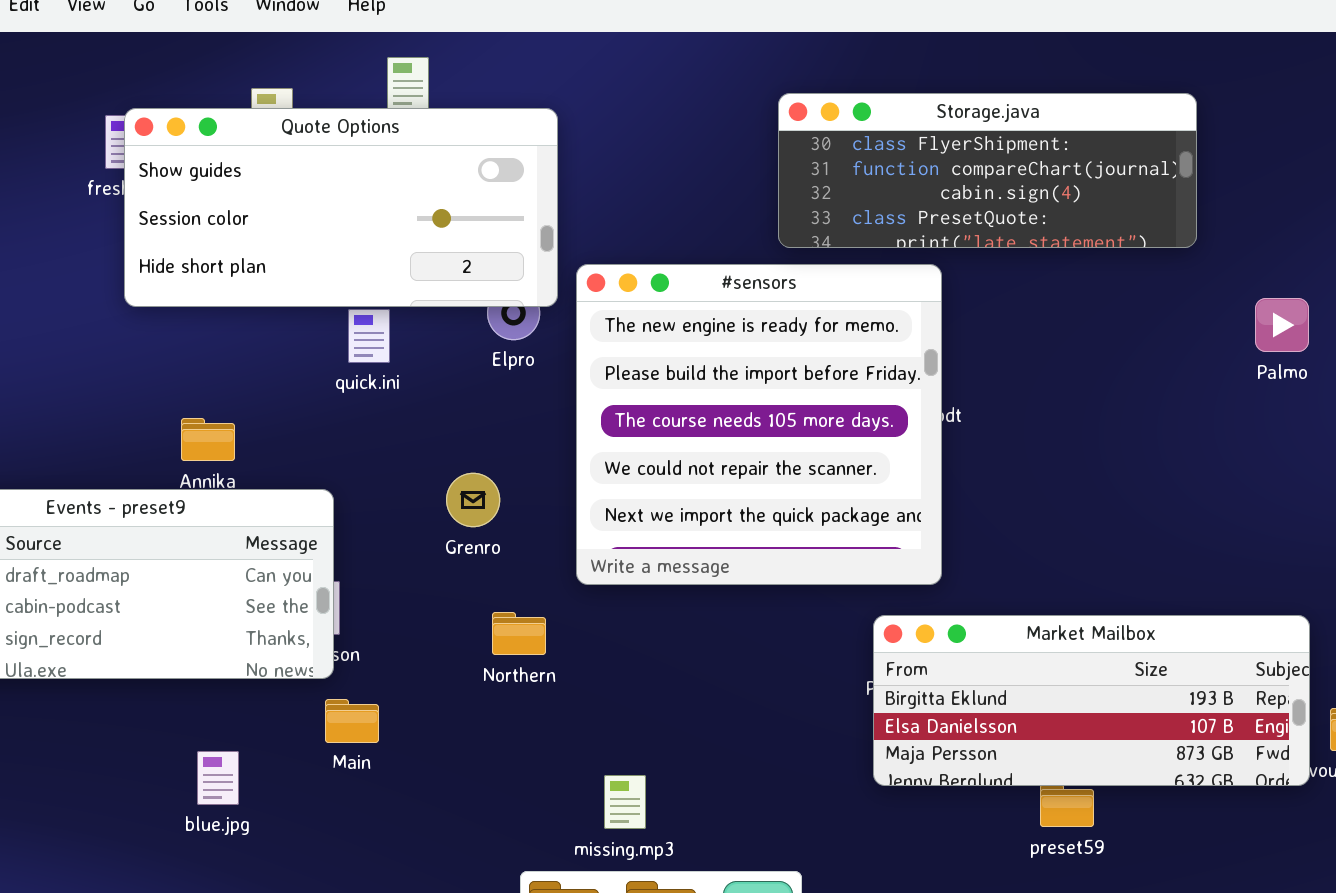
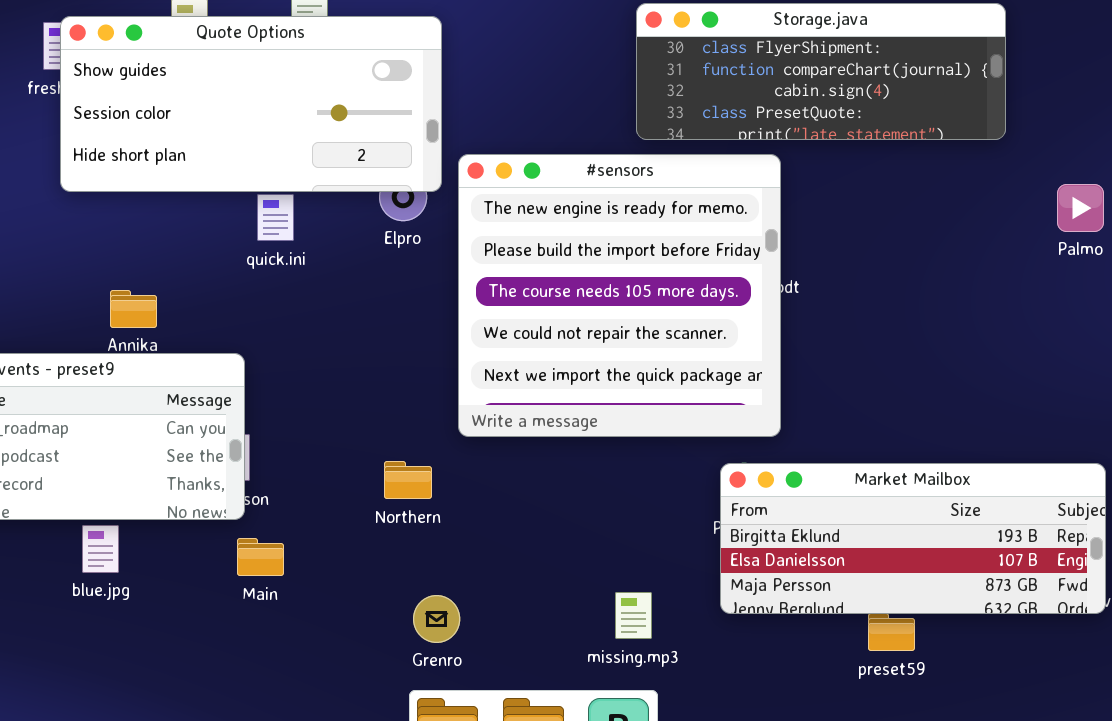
Grenro: [446,473,500,527] -> [413,595,460,643], moved
blue.jpg: [197,751,239,805] -> [82,525,119,573], moved
missing.mp3: [604,775,646,829] -> [615,592,652,639], moved

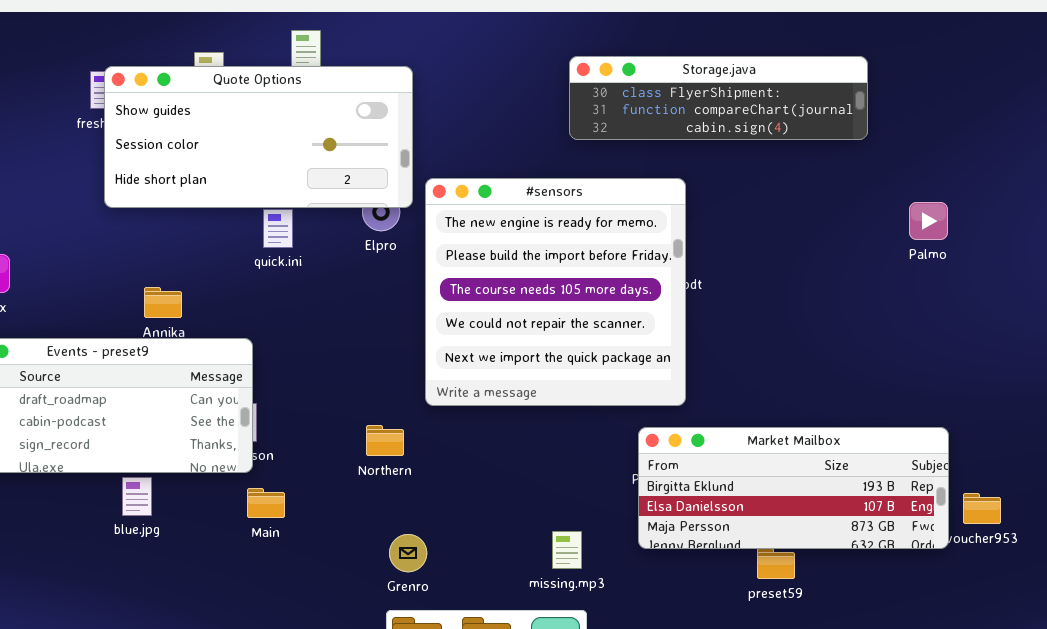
Storage.java: [636,3,1006,140] -> [569,56,868,140], resized

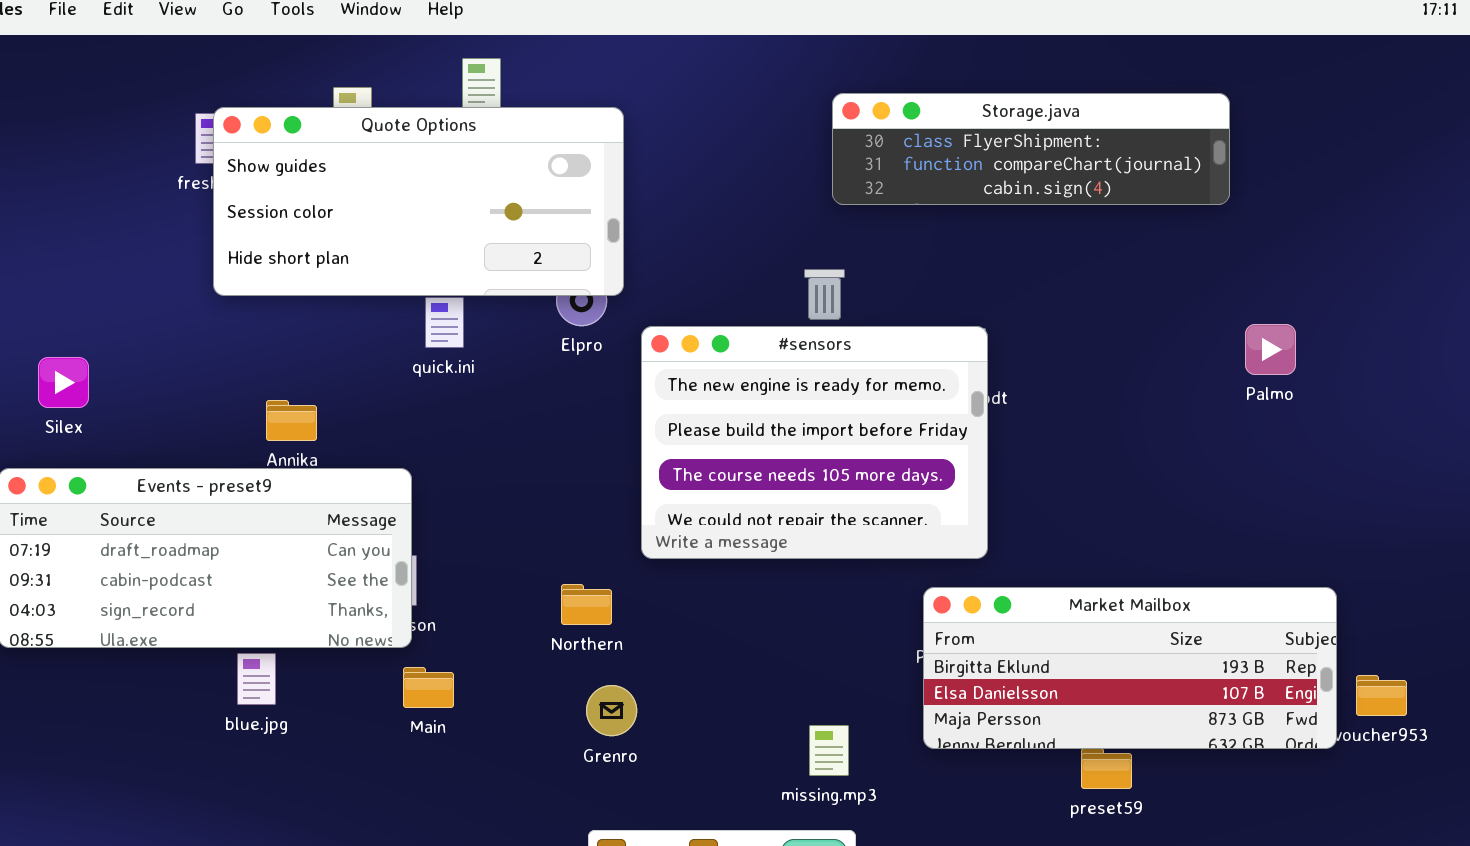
#sensors: [425,178,686,406] -> [641,326,988,559], resized
Palmo: [909,202,948,240] -> [1245,324,1296,375], moved
Grenro: [389,534,427,572] -> [586,685,637,736], moved

